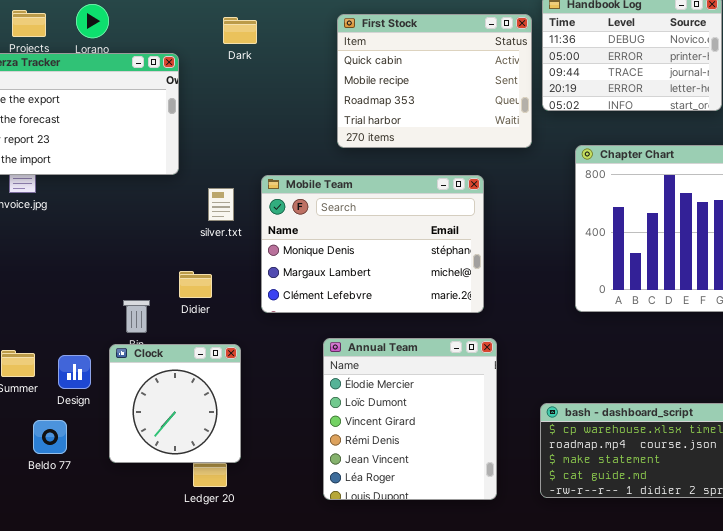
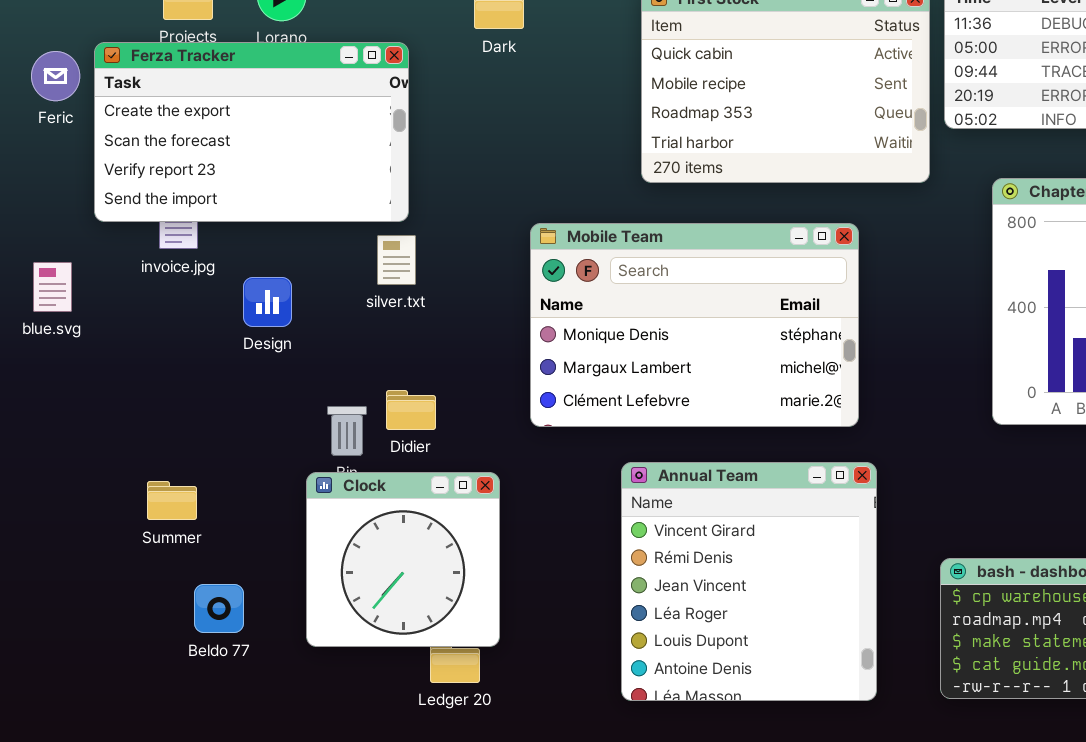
silver.txt: [208,188,234,221] -> [377,235,416,285], moved
Didier: [179,271,212,298] -> [386,390,436,430], moved
Annual Team: [323,338,497,500] -> [621,462,877,701], scrolled down 2 rows
Design: [58,355,91,389] -> [243,277,292,327], moved

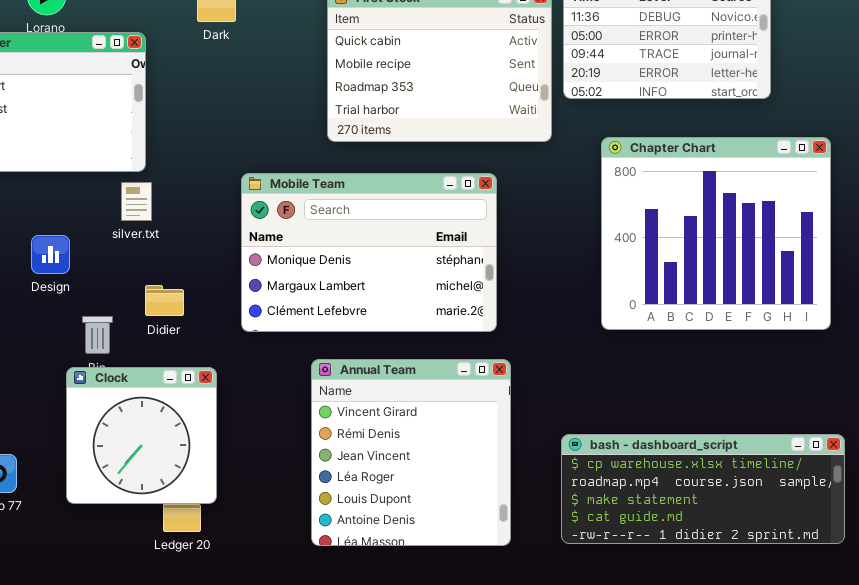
Design: [243,277,292,327] -> [31,235,70,274], moved
Didier: [386,390,436,430] -> [145,285,184,316], moved

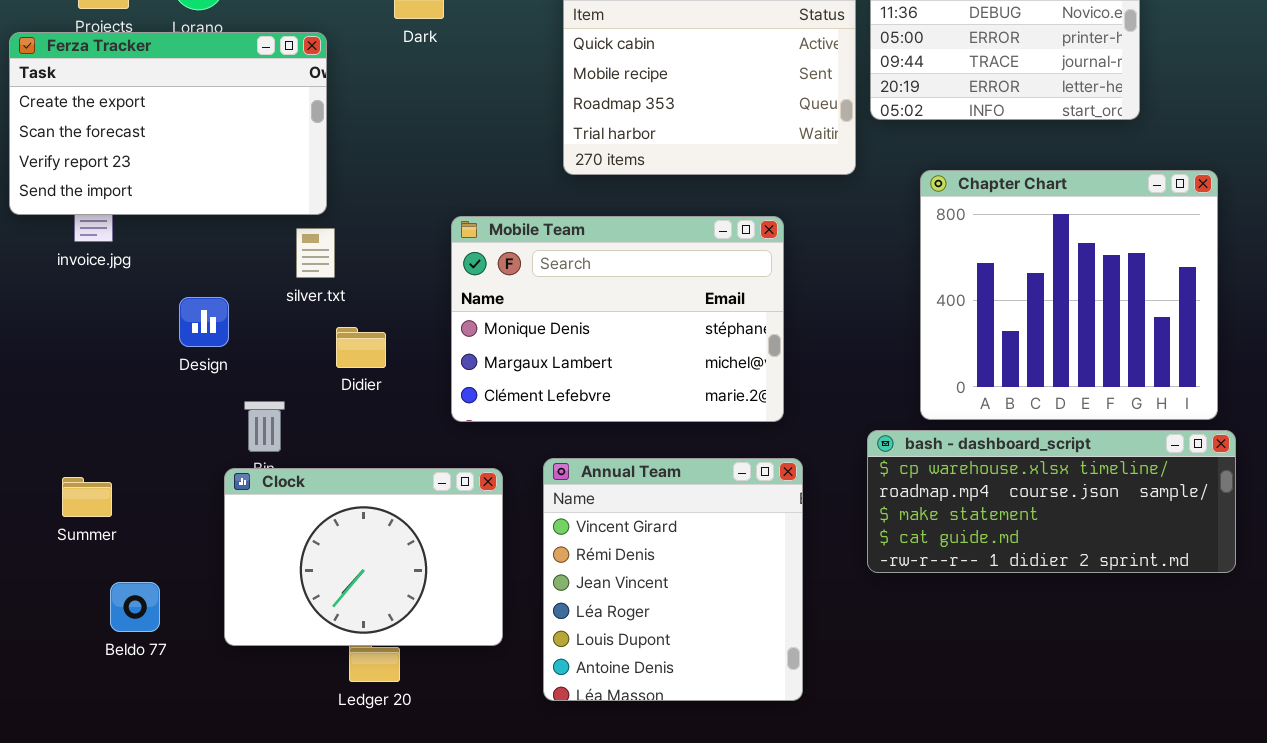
Didier: [145,285,184,316] -> [336,327,386,368], moved
Clock: [66,367,217,504] -> [224,468,503,646], resized
bash - dashboard_script: [561,434,845,544] -> [867,430,1236,573], moved

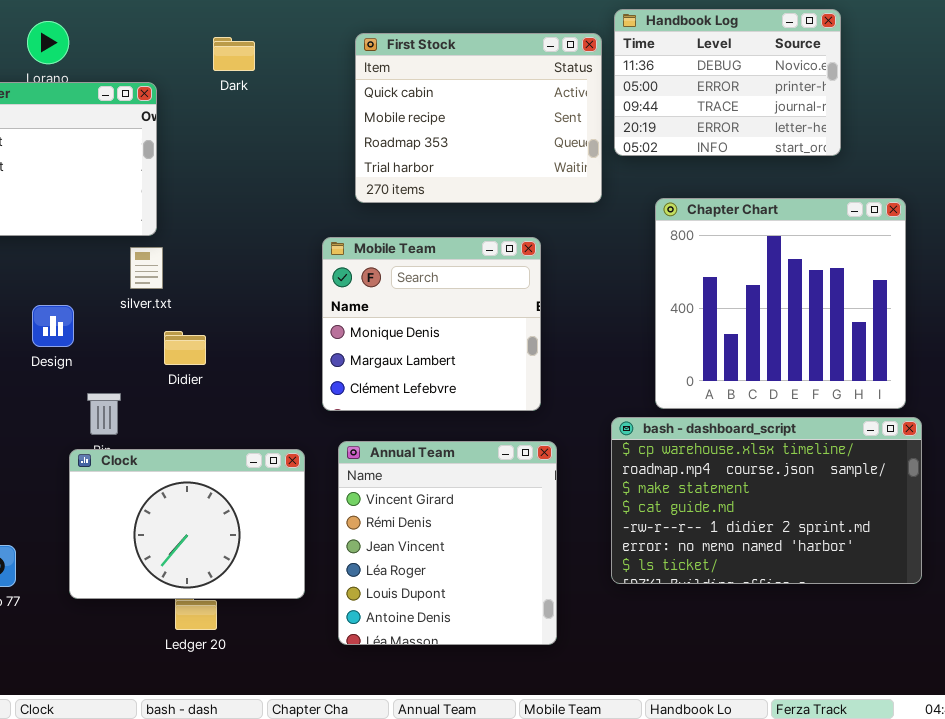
Mobile Team: [451,216,784,422] -> [322,237,541,411], resized
bash - dashboard_script: [867,430,1236,573] -> [611,417,922,584], resized

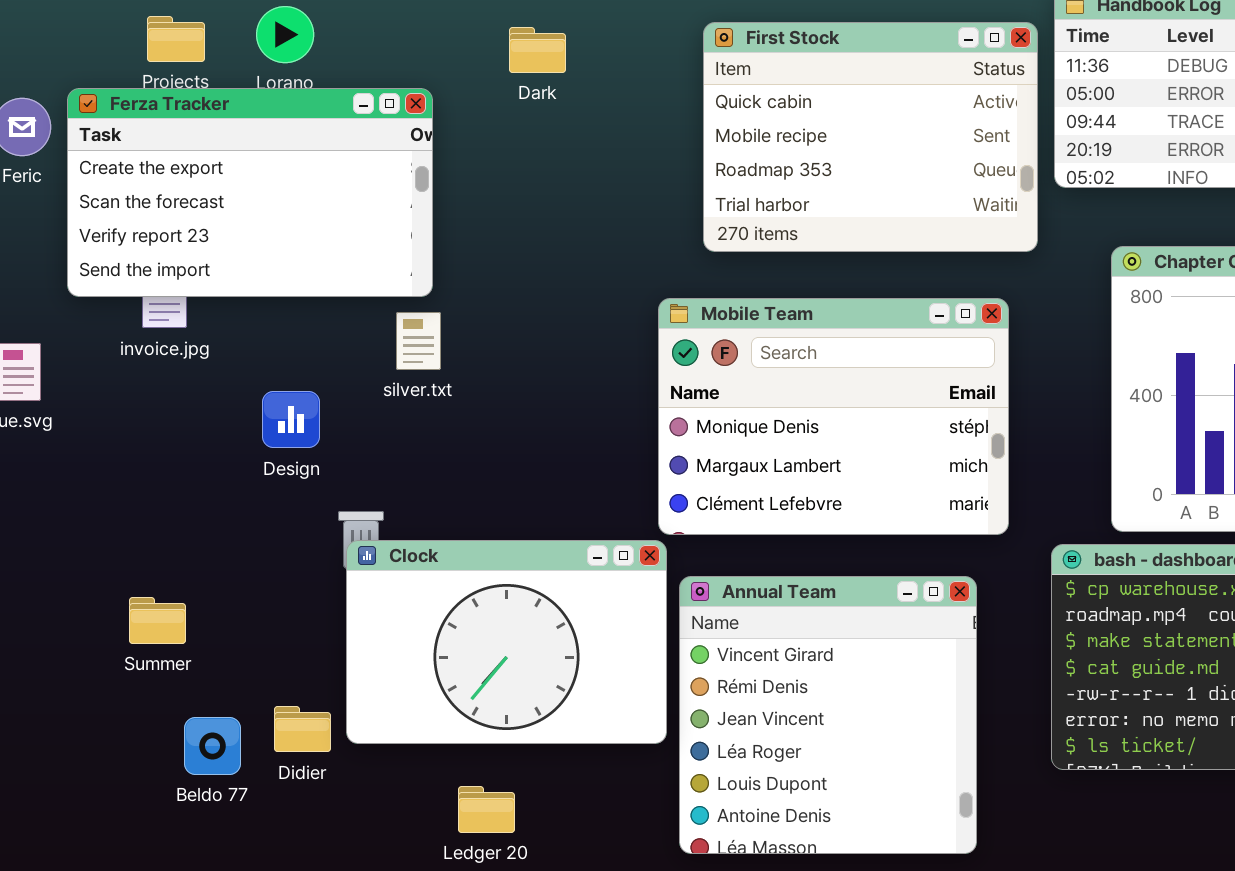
Mobile Team: [322,237,541,411] -> [658,298,1009,535], resized
Didier: [164,331,206,365] -> [274,706,331,752], moved
Clock: [69,449,305,599] -> [346,540,667,744], moved

